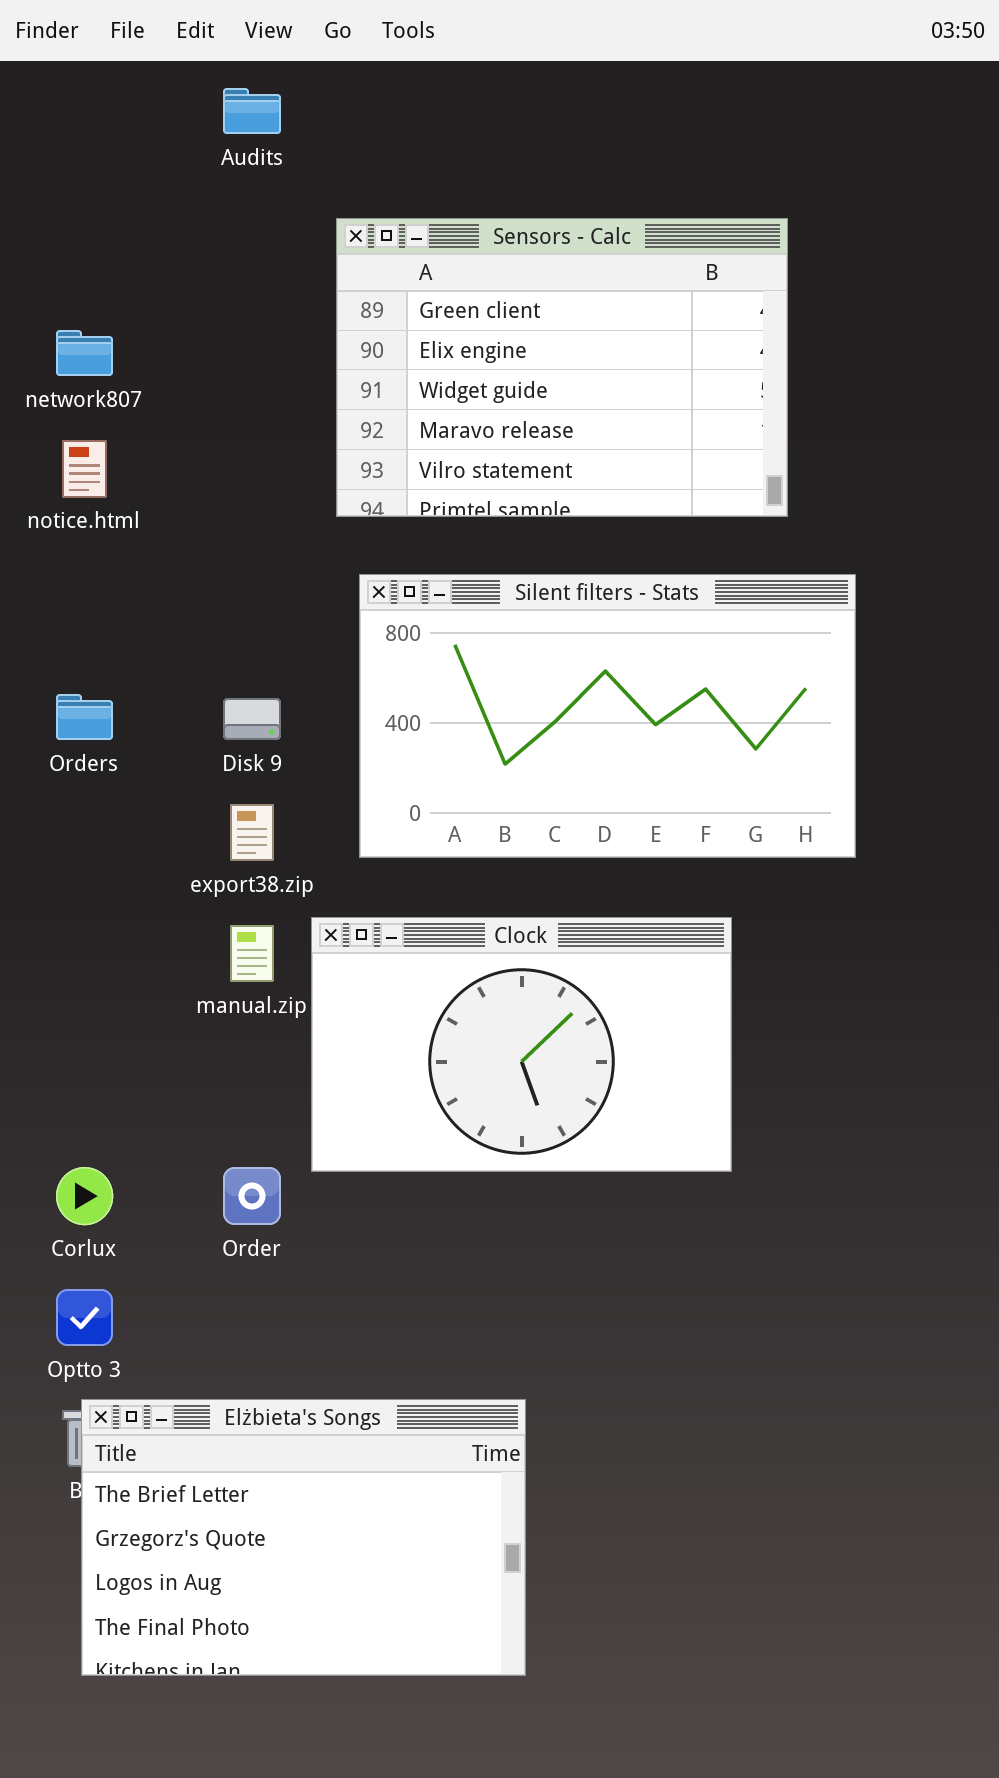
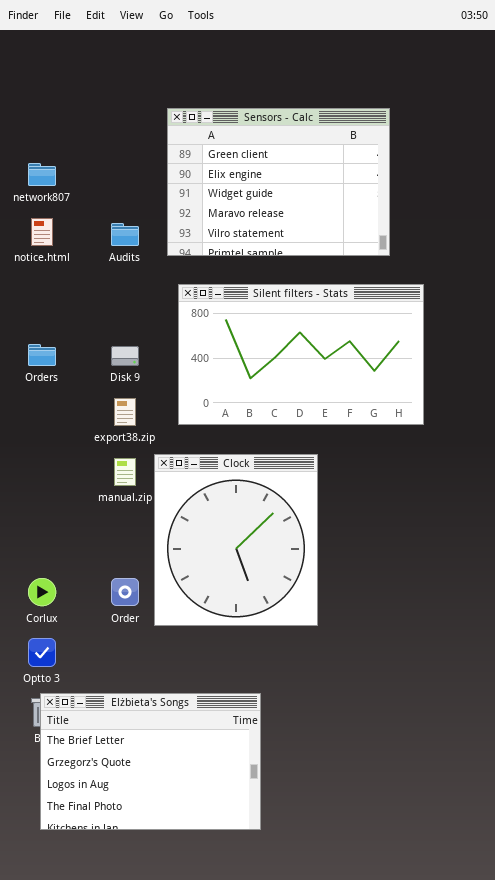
Audits: [223,88,281,134] -> [111,223,139,246], moved
Clock: [311,917,732,1172] -> [154,454,318,626], resized

